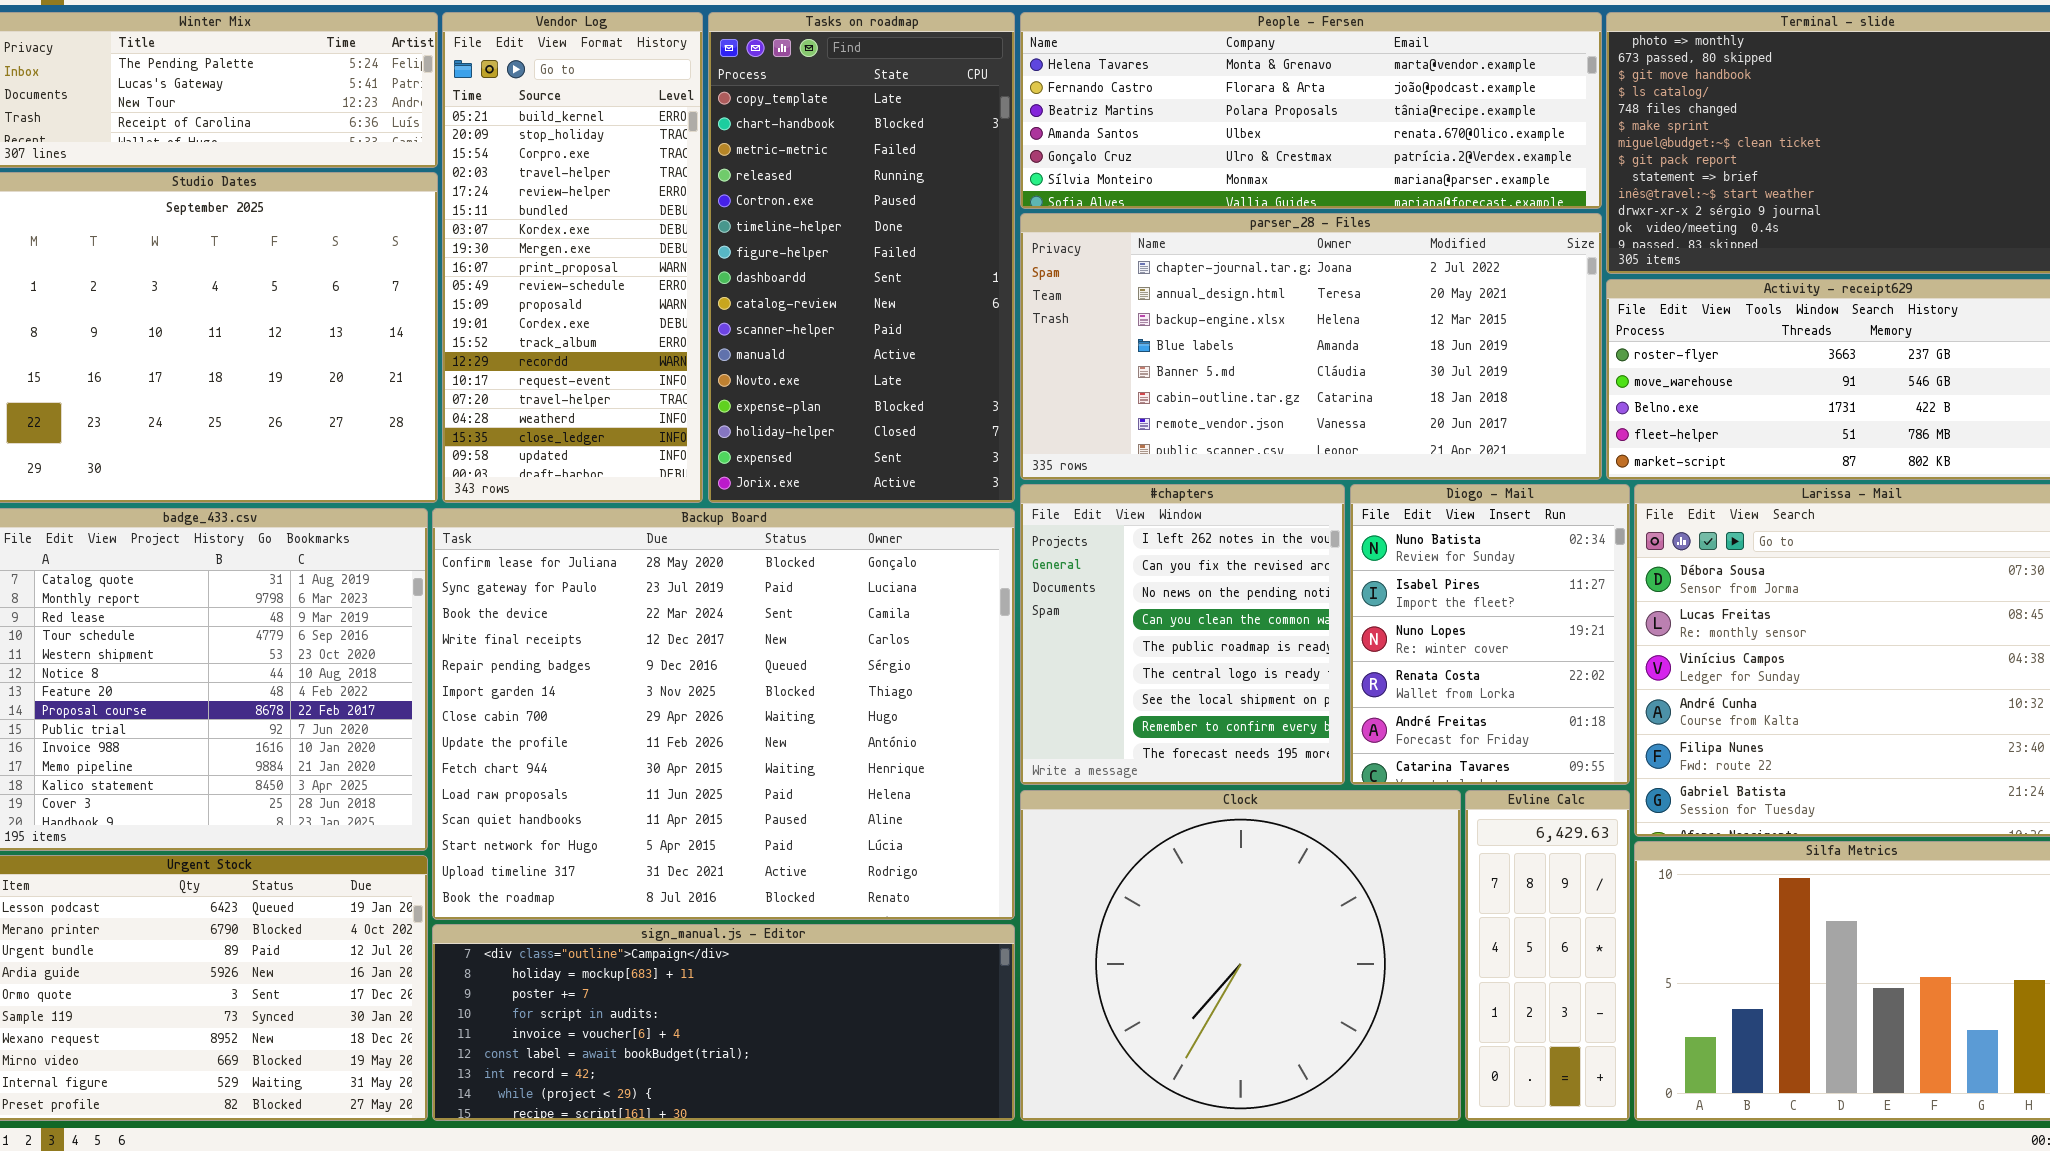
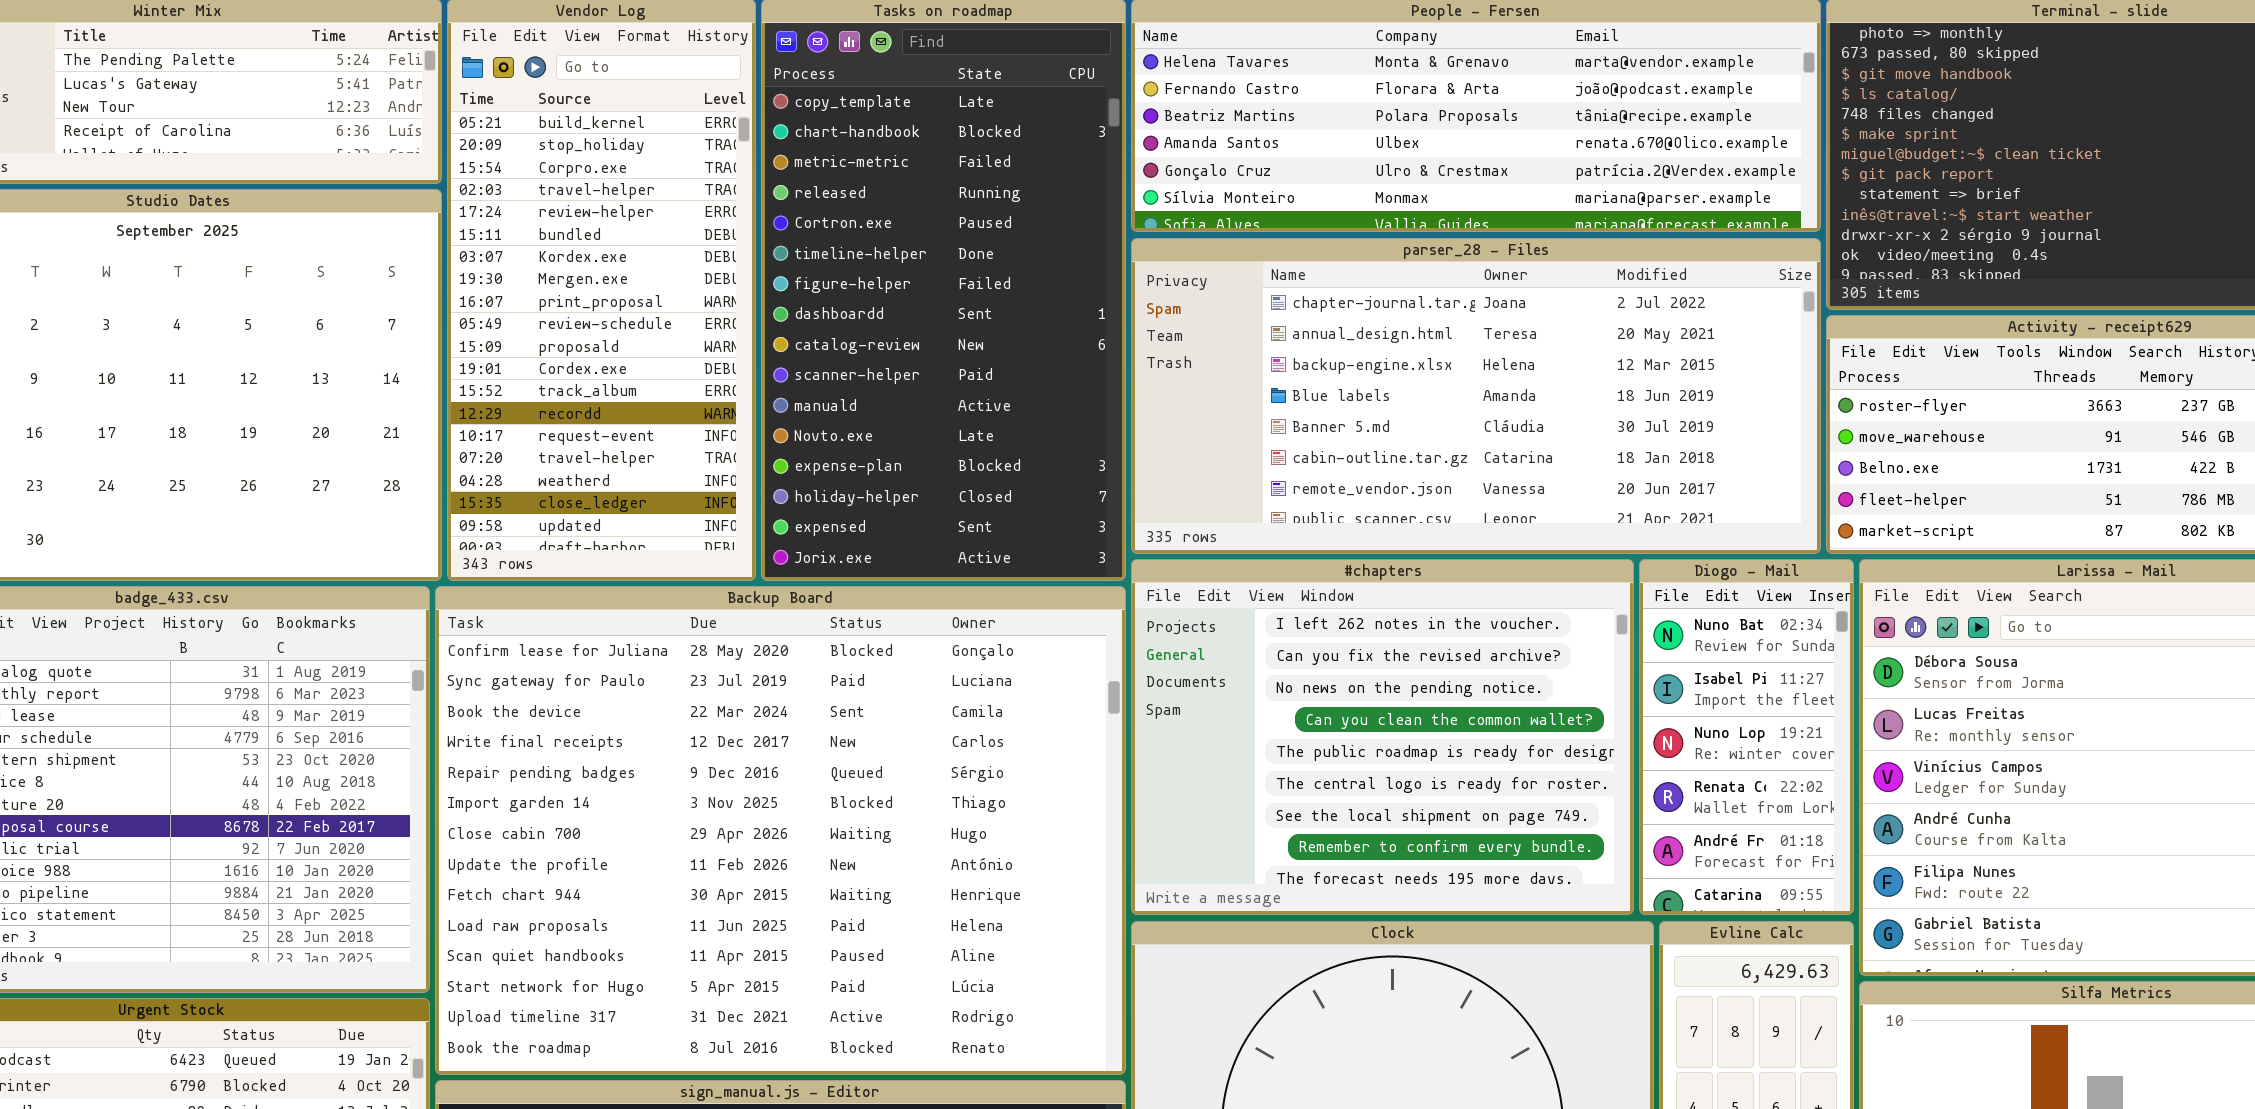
#chapters: [1020,484,1345,785] -> [1131,559,1634,915], resized
Diogo - Mail: [1350,484,1630,785] -> [1639,559,1854,915], resized

